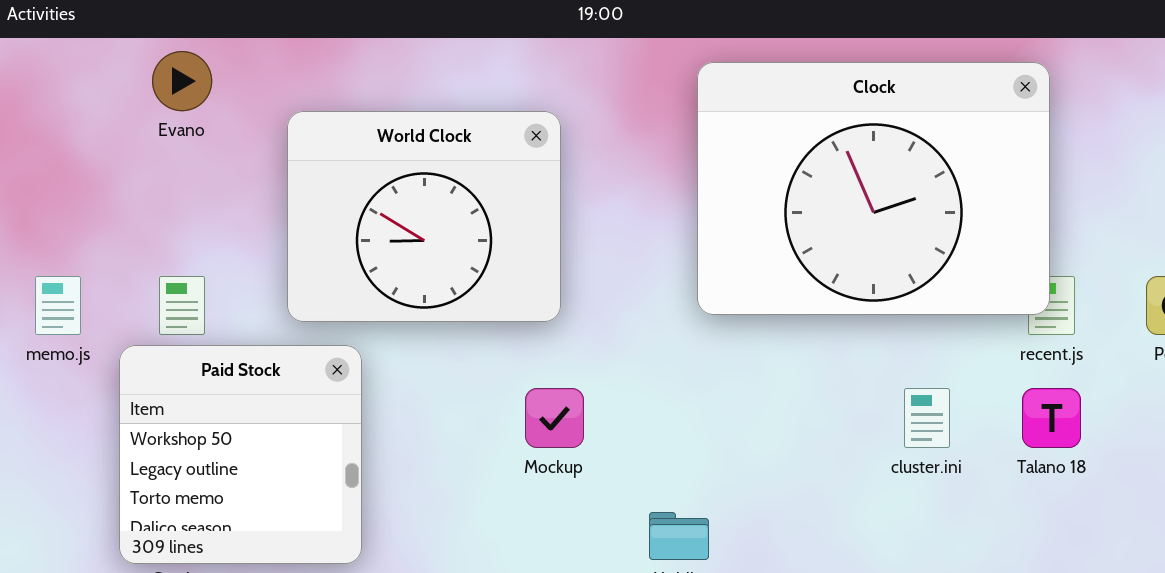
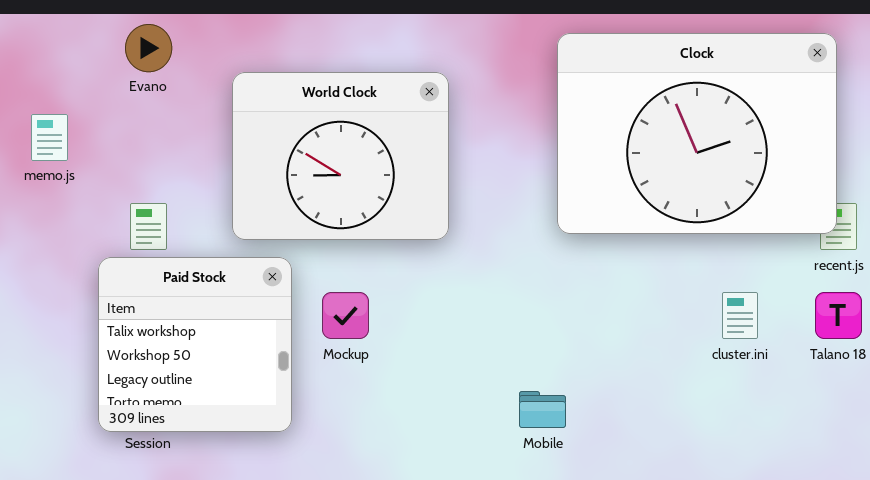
memo.js: [35,276,81,335] -> [31,114,68,161], moved
Paid Stock: [119,345,362,564] -> [98,257,292,432], scrolled up 1 row
Mockup: [525,388,584,448] -> [322,292,369,339], moved

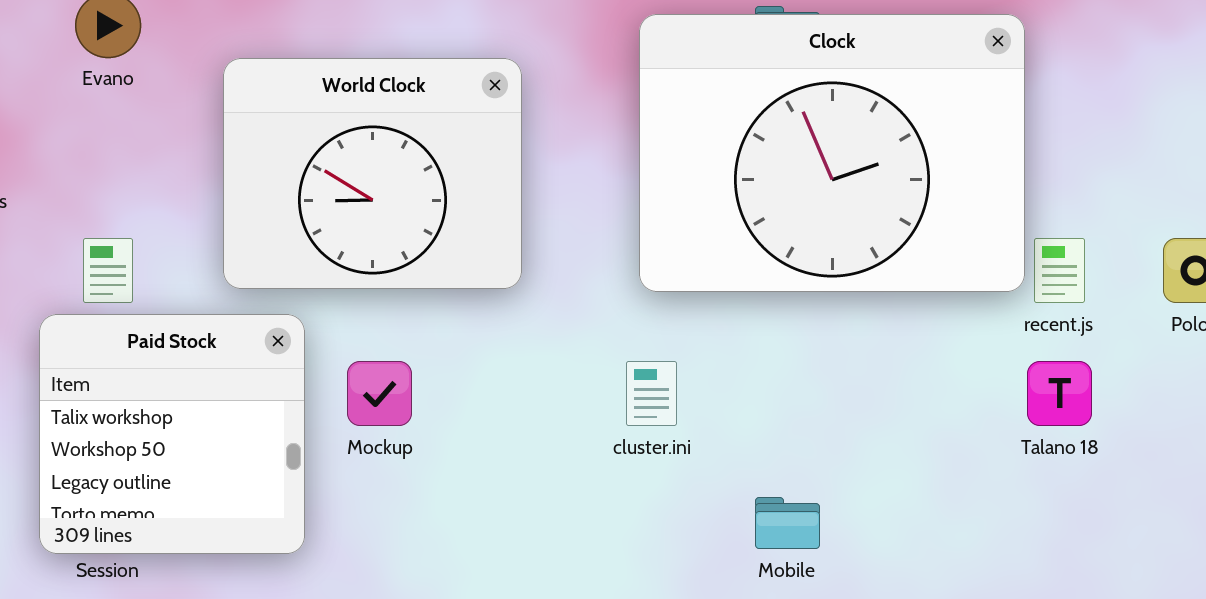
Clock: [557,33,837,234] -> [639,14,1025,292], moved
cluster.ini: [722,292,758,339] -> [626,361,677,426], moved
Mobile: [519,391,566,428] -> [755,497,820,549], moved

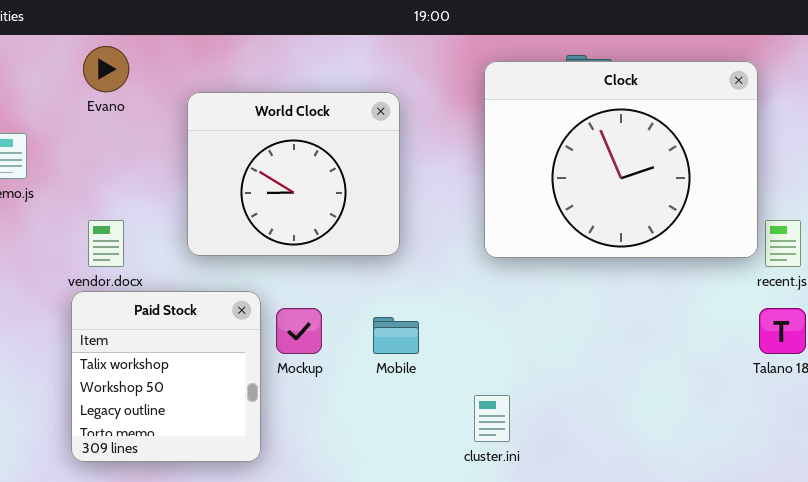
Paid Stock: [39,314,305,554] -> [71,291,261,462], moved
cluster.ini: [626,361,677,426] -> [474,395,510,442], moved
Mobile: [755,497,820,549] -> [373,317,419,354], moved

